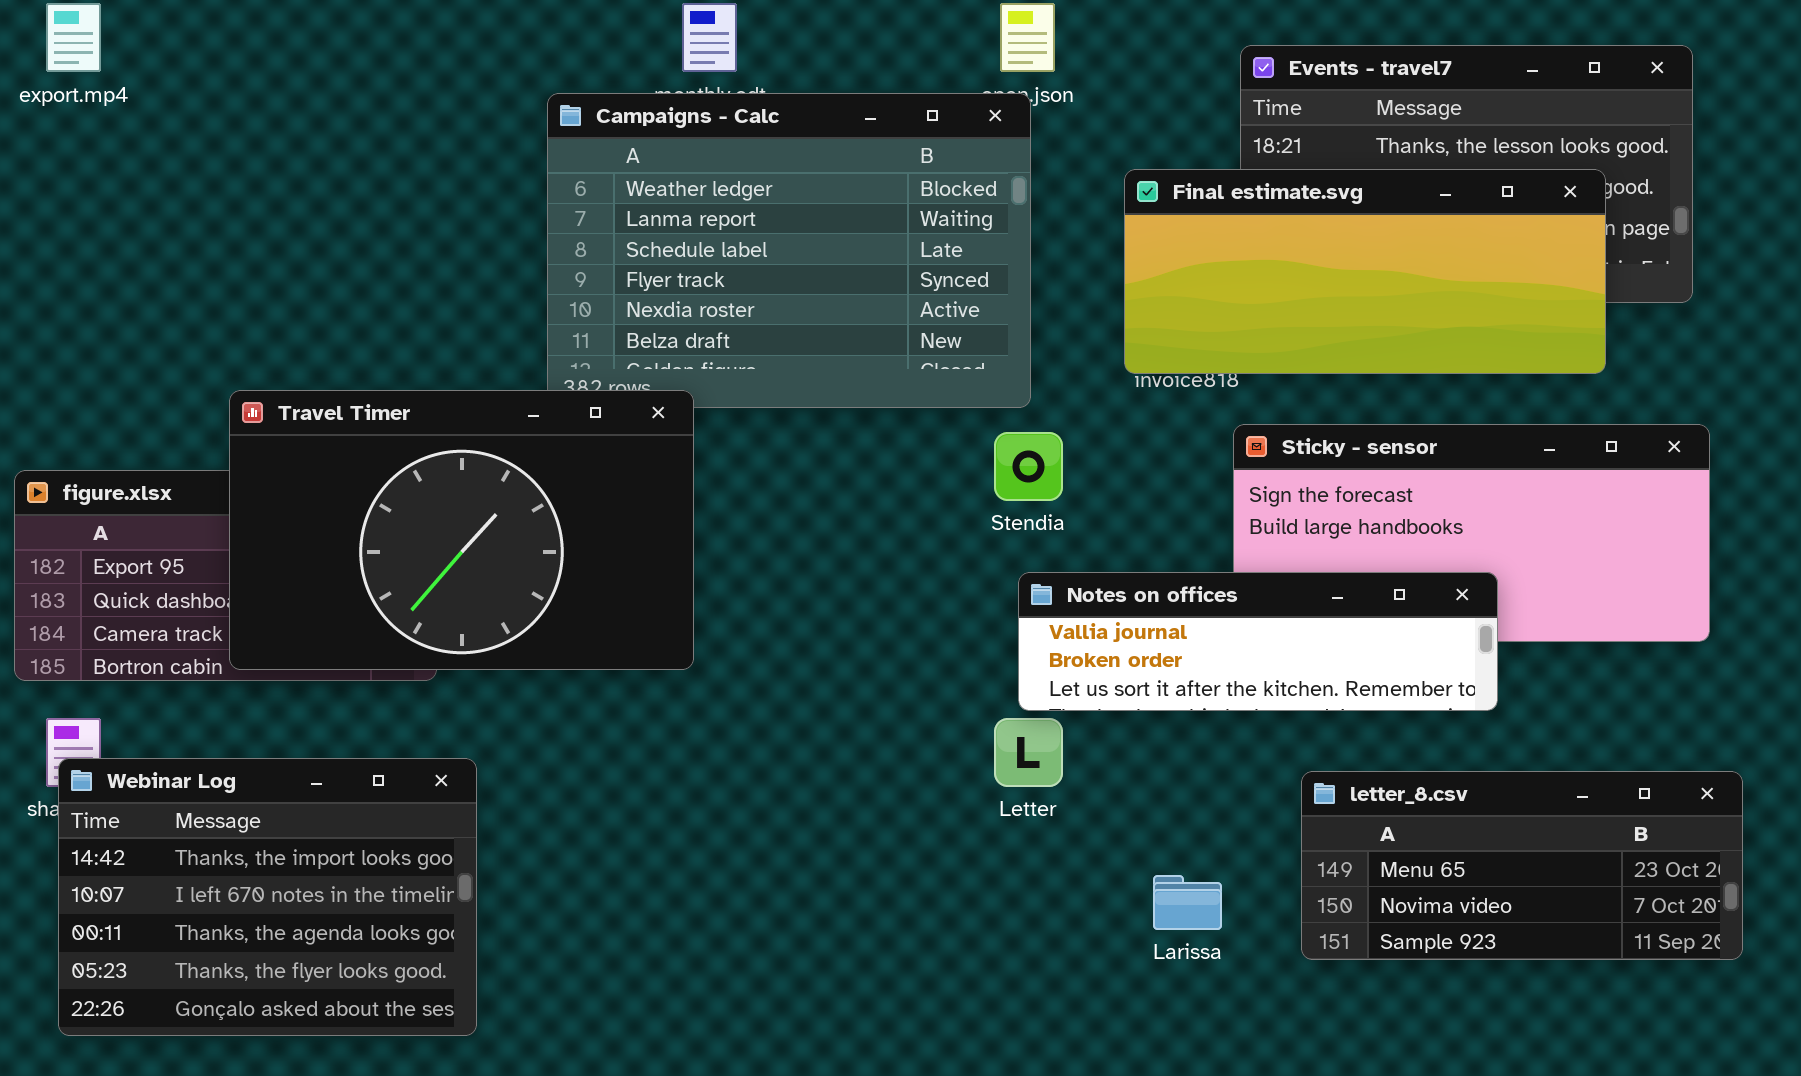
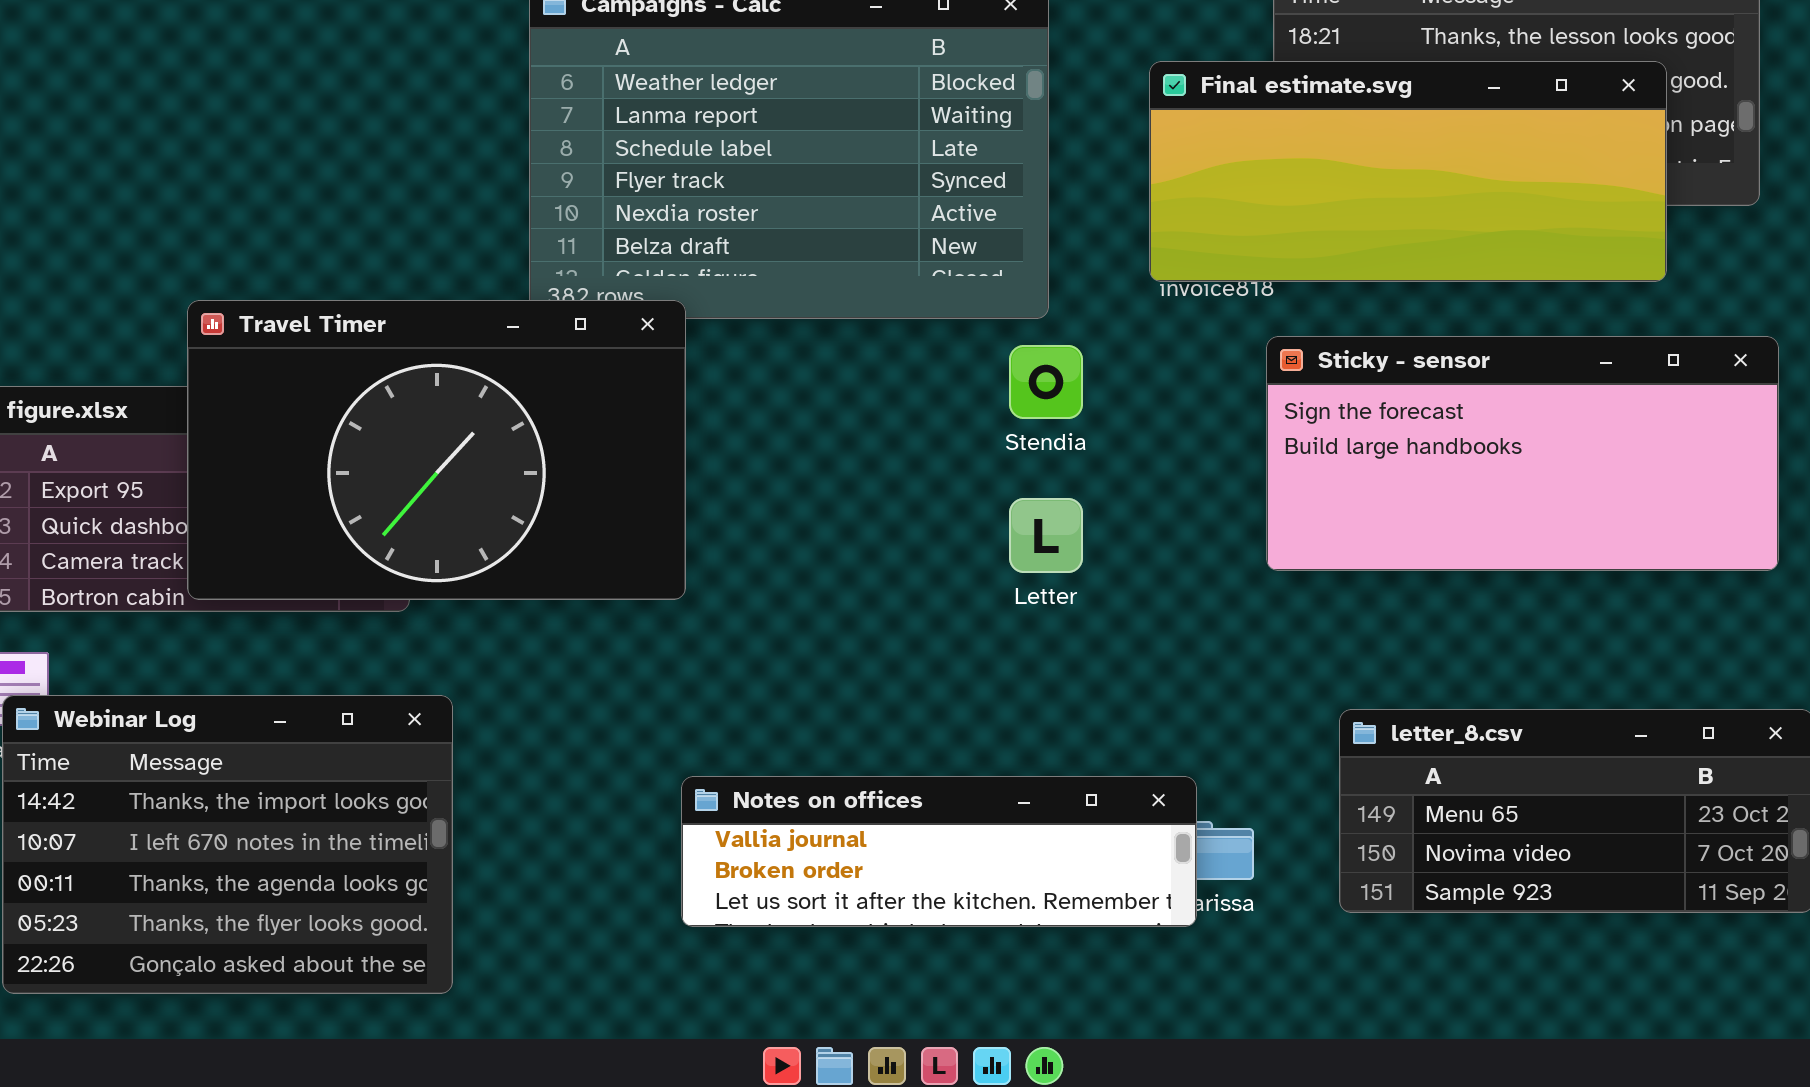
Notes on offices: [1018,572,1498,711] -> [681,776,1197,927], moved
Letter: [994,718,1063,787] -> [1009,498,1083,573], moved

